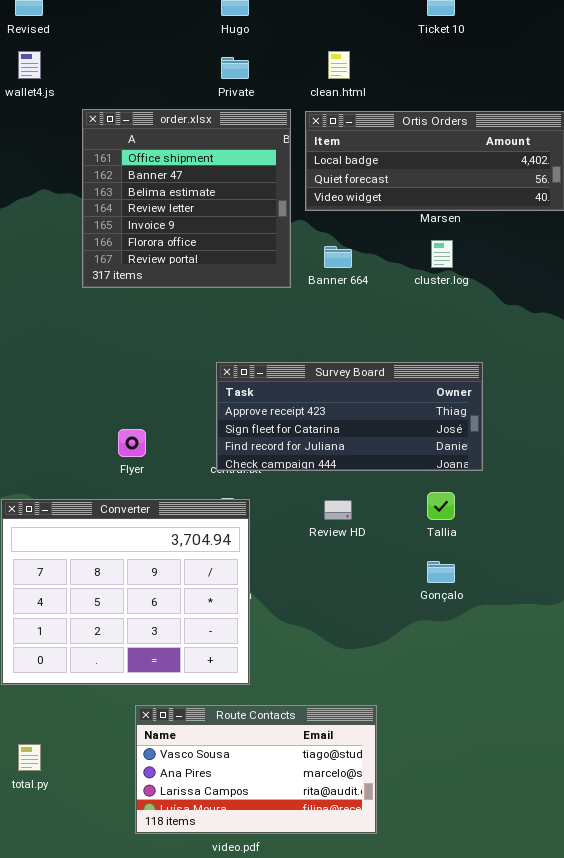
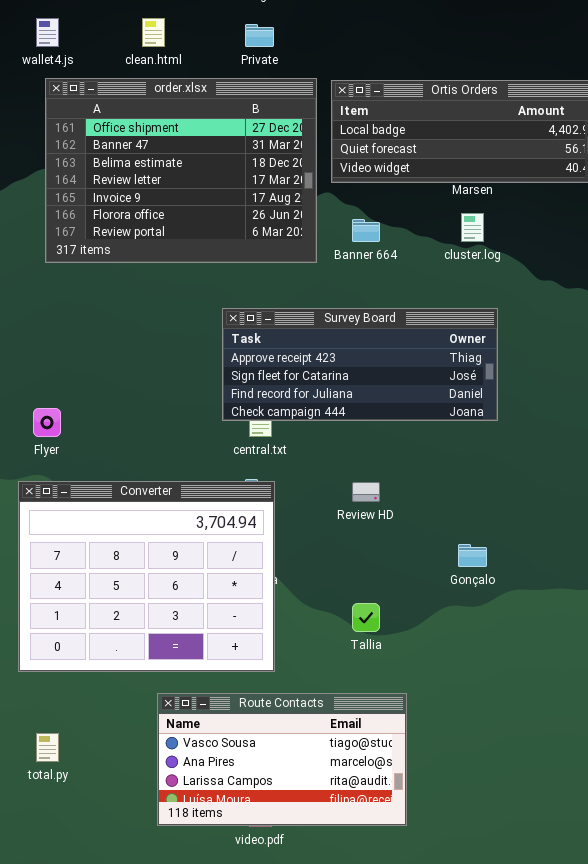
clean.html: [328,51,350,79] -> [142,18,165,47], moved
order.xlsx: [82,109,291,288] -> [45,78,317,263], resized
Survey Board: [216,362,483,471] -> [222,308,498,421], moved
Flyer: [118,429,146,457] -> [33,408,61,437], moved
Tallia: [427,492,455,520] -> [352,603,380,632], moved

